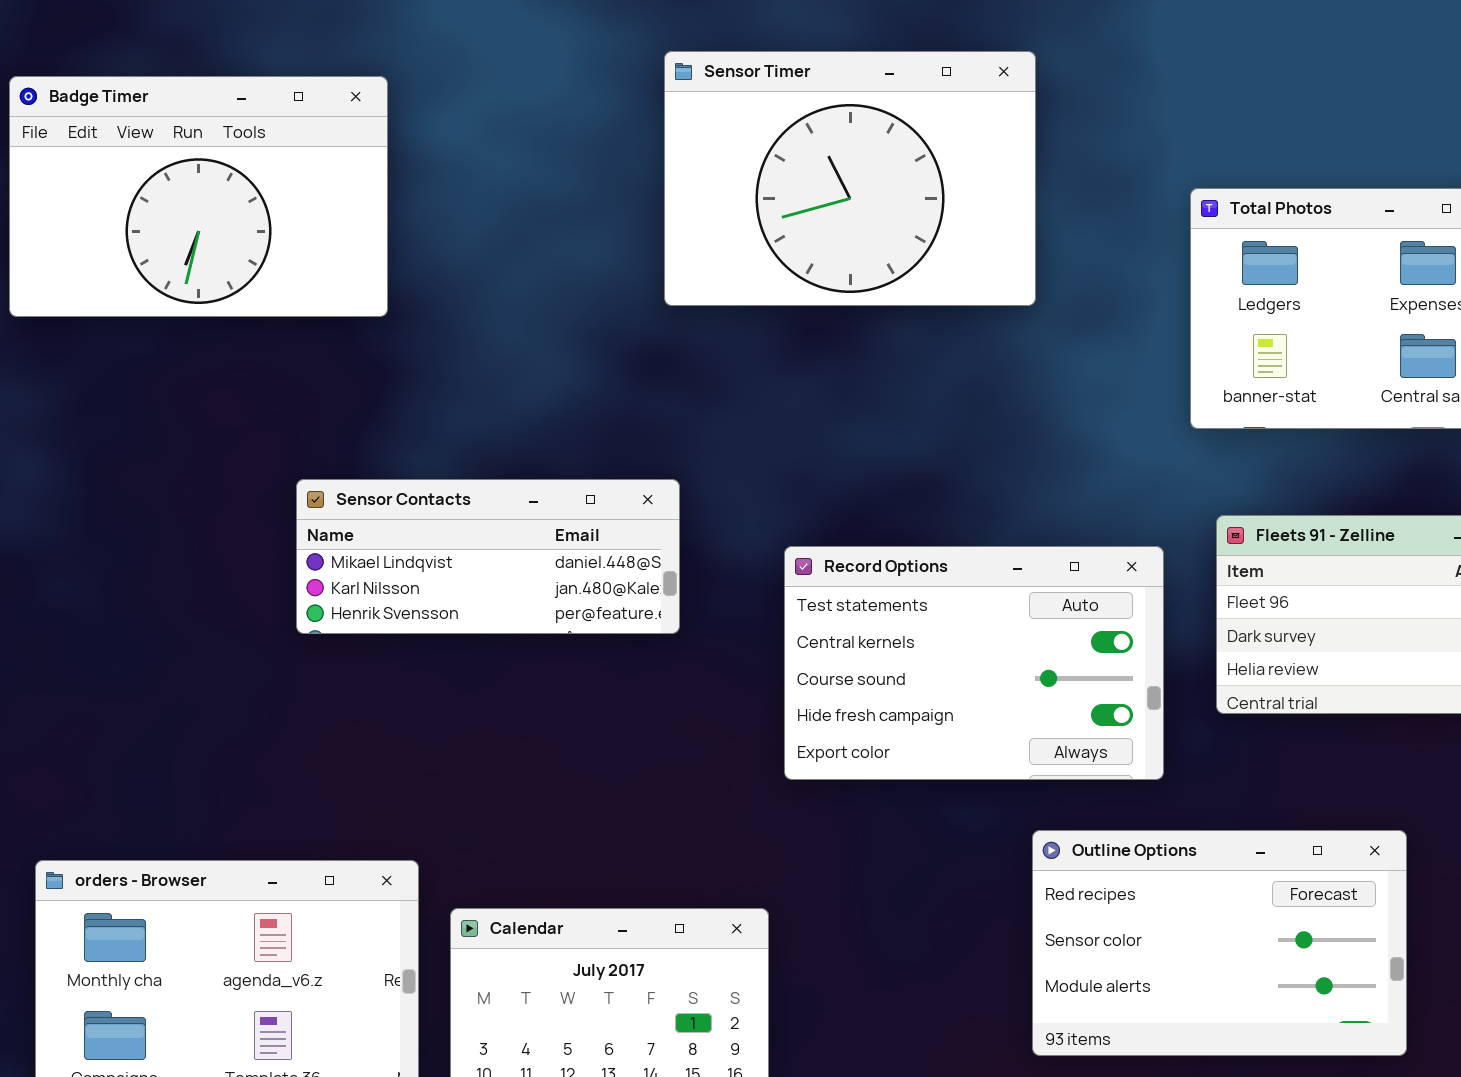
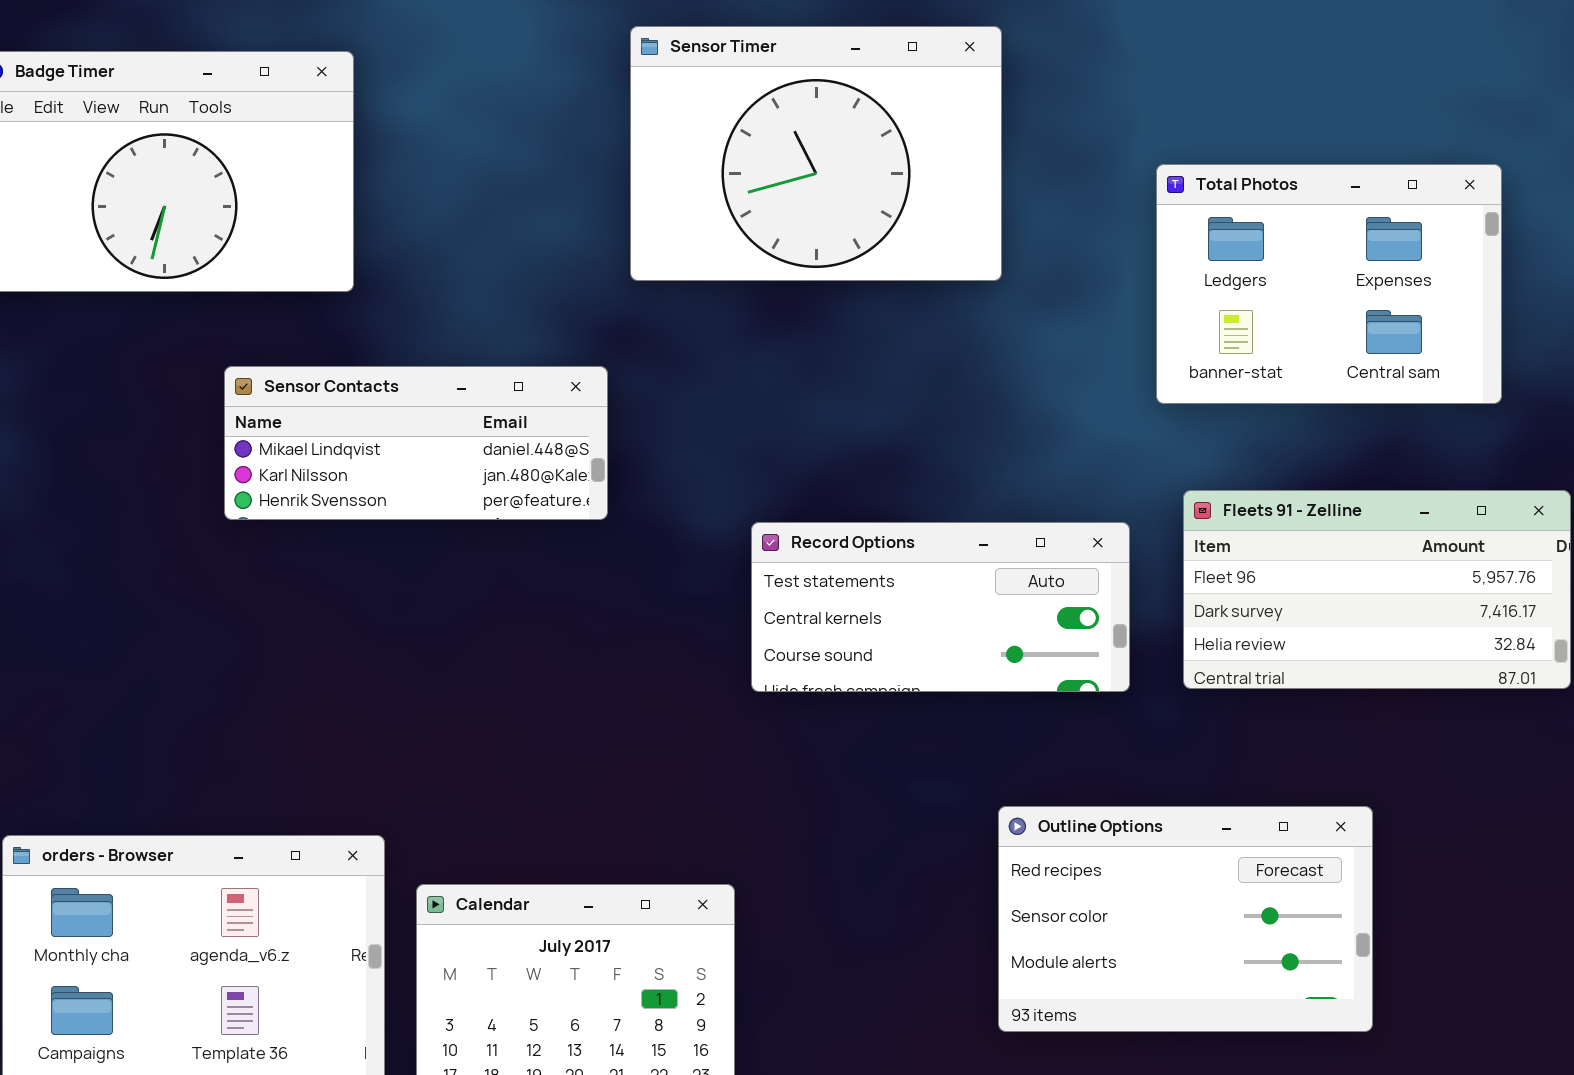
Sensor Contacts: [296,479,680,634] -> [224,366,608,520], moved
Record Options: [784,546,1164,780] -> [751,522,1130,692], resized

